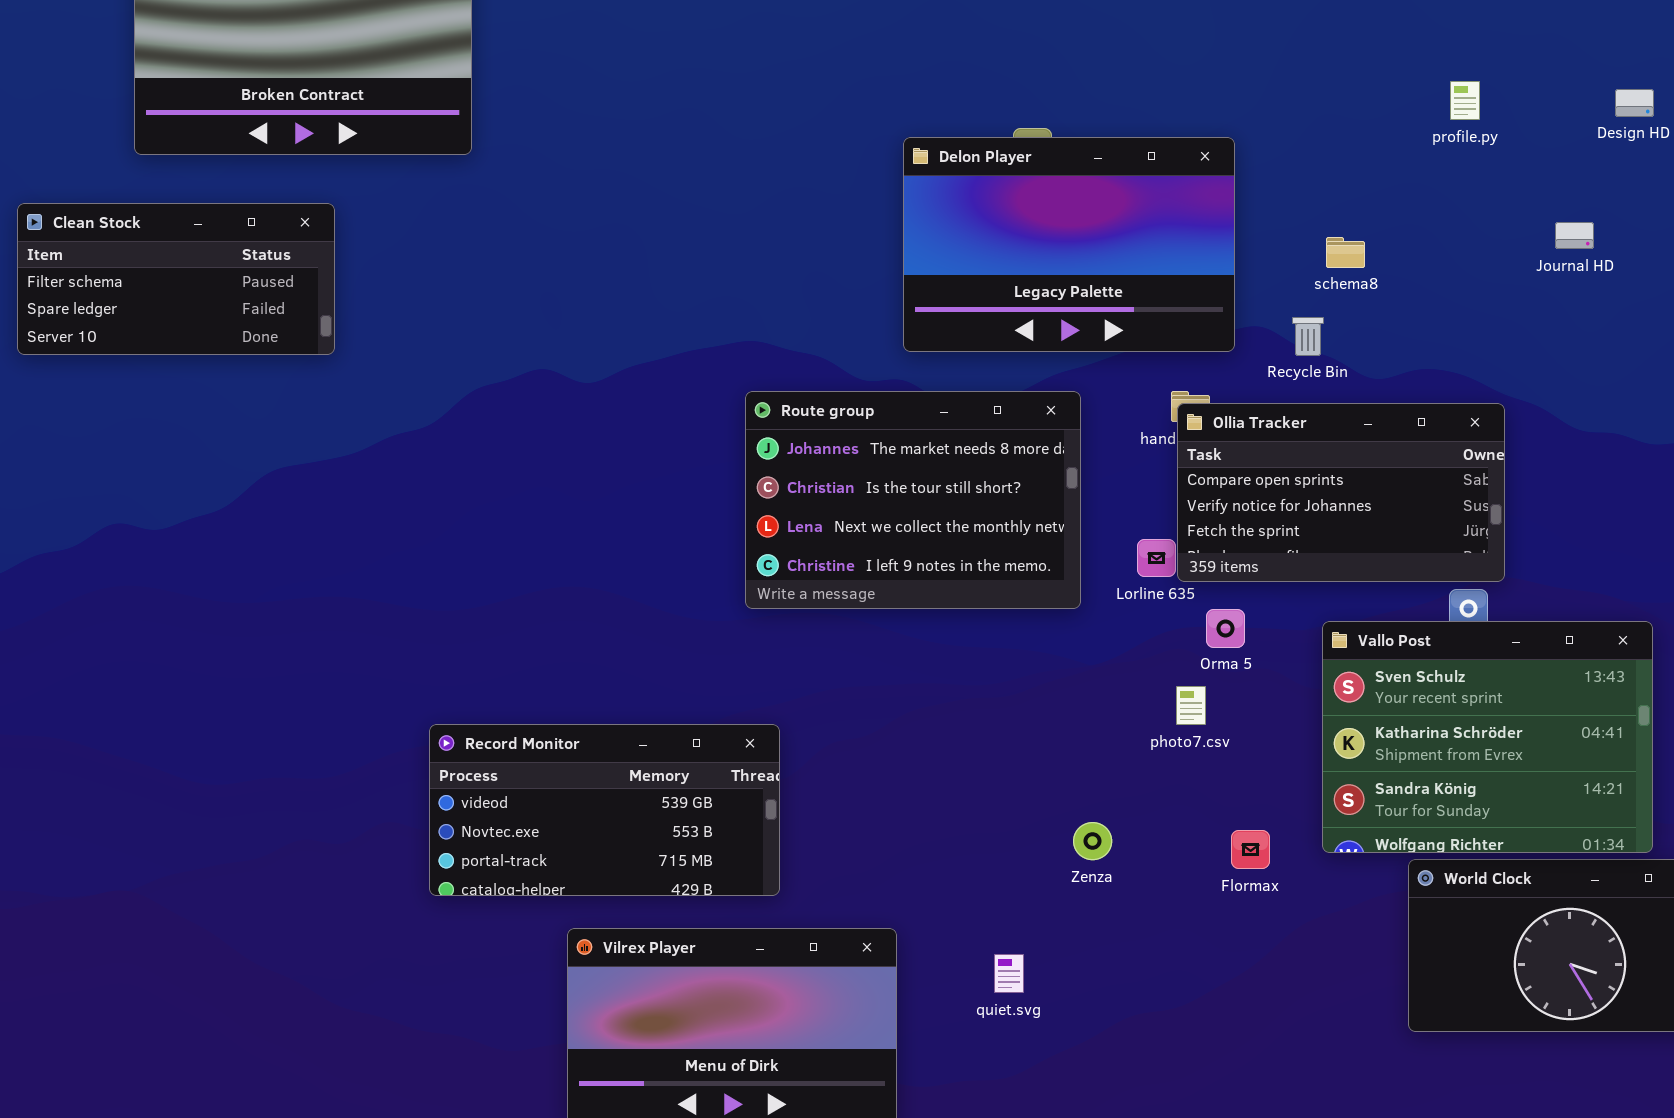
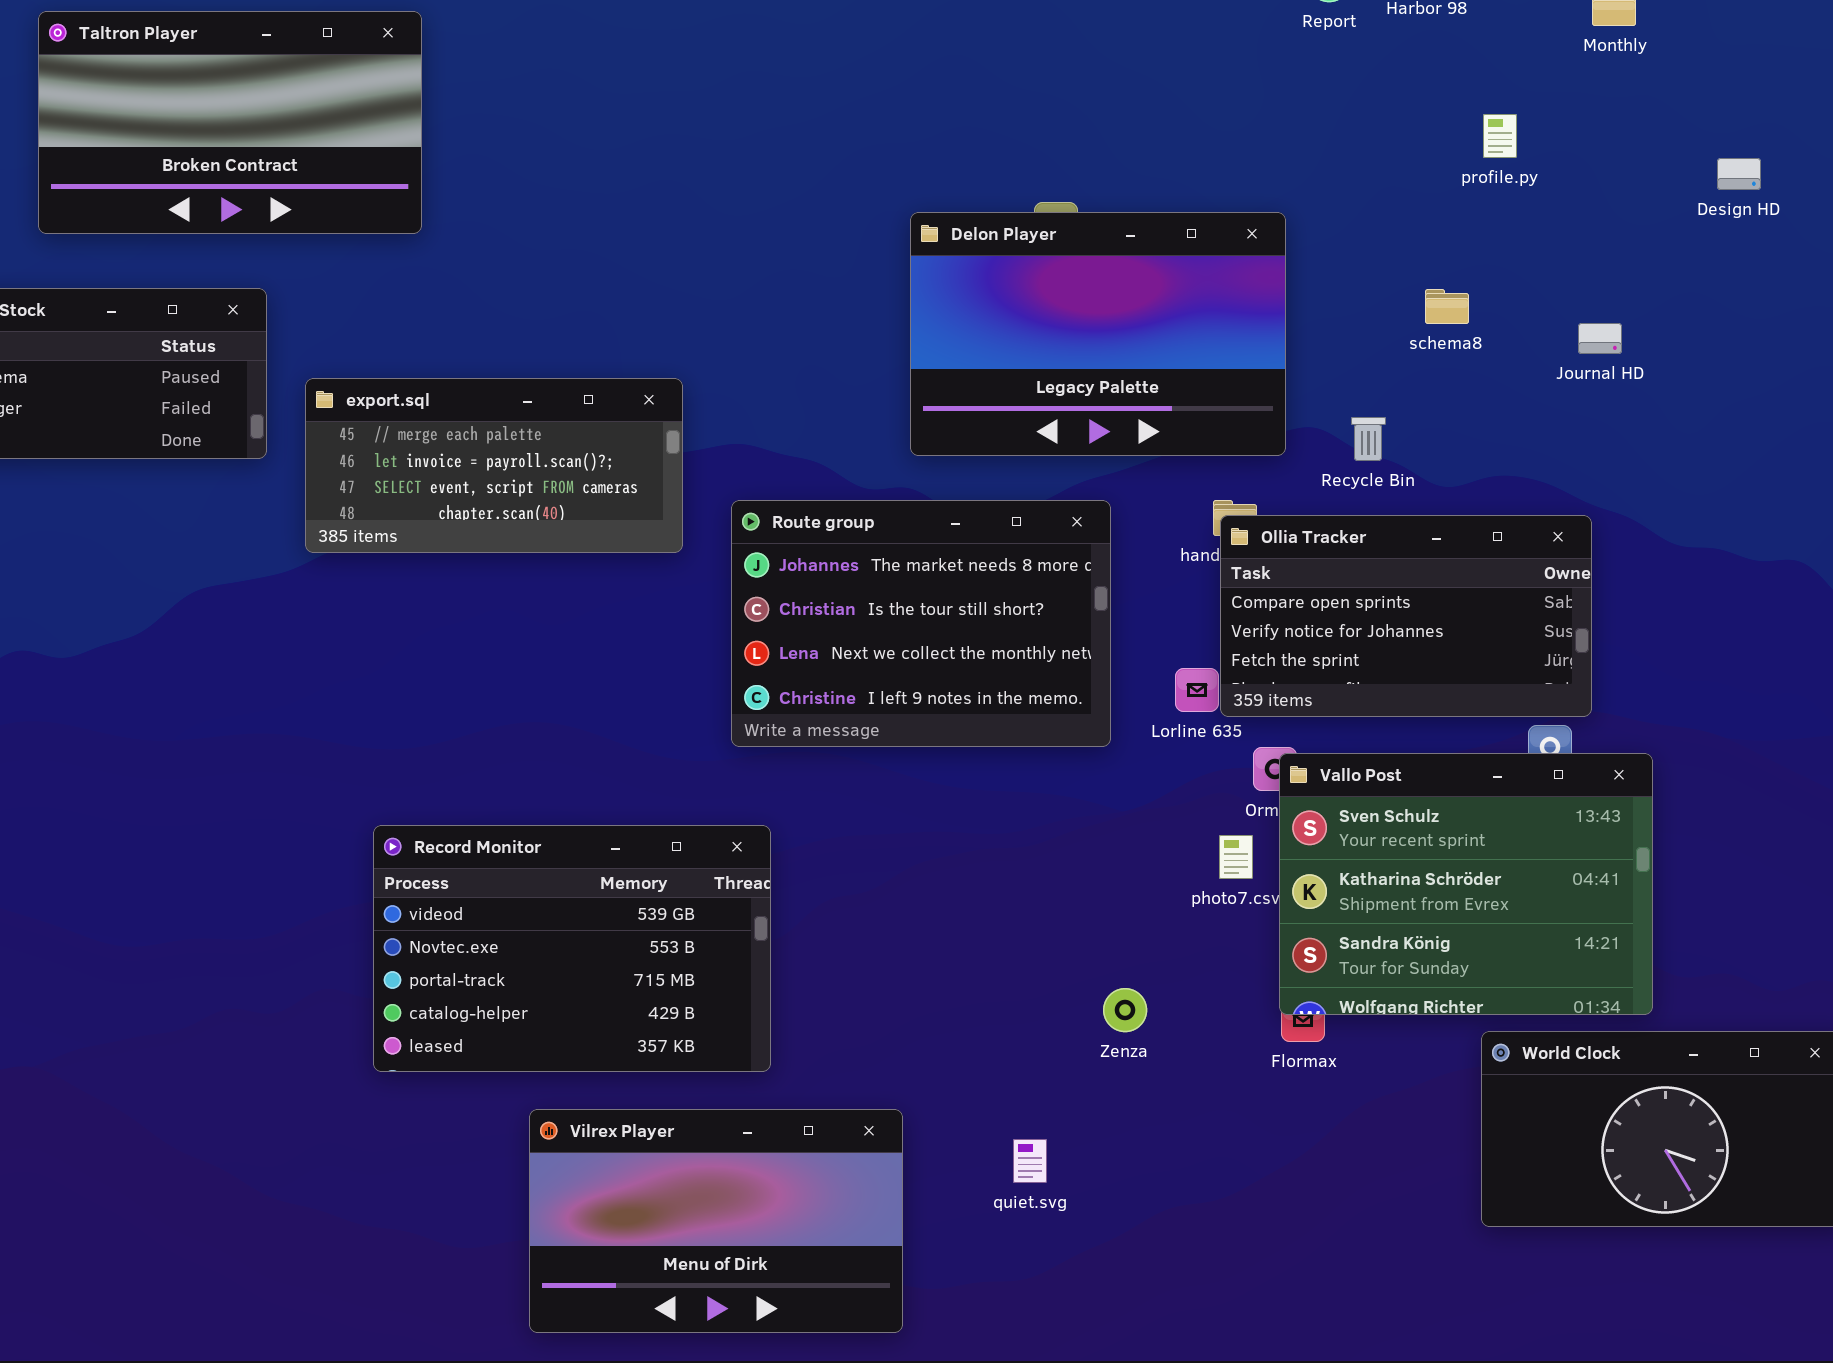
profile.py: [1450,81,1480,120] -> [1483,114,1517,158], moved
Journal HD: [1555,222,1594,249] -> [1578,323,1622,354], moved
schema8: [1326,237,1365,268] -> [1425,289,1469,324], moved
export.sql: none -> [305,378,683,553], opened
Vallo Post: [1322,621,1653,853] -> [1279,753,1653,1015], moved
Record Monitor: [429,724,780,896] -> [373,825,771,1072], resized

